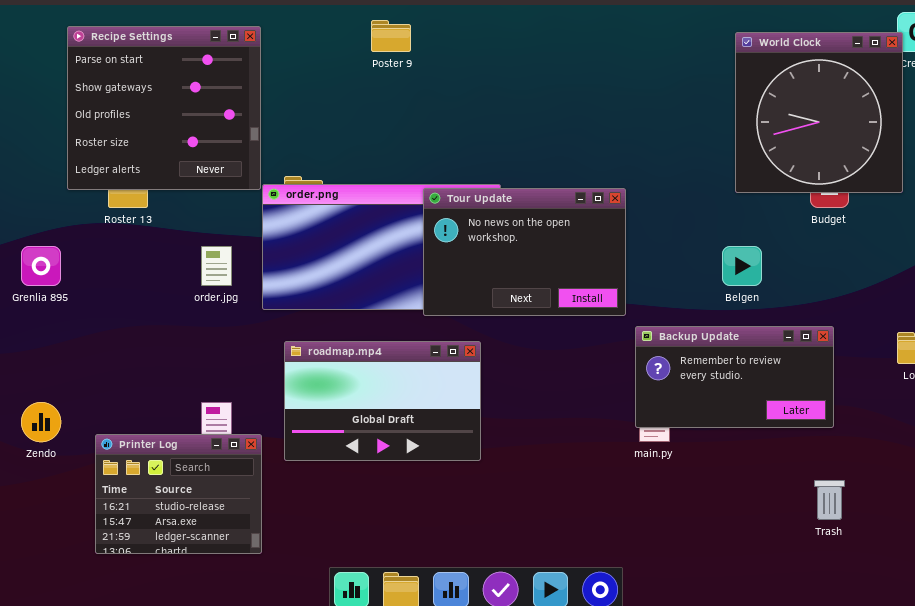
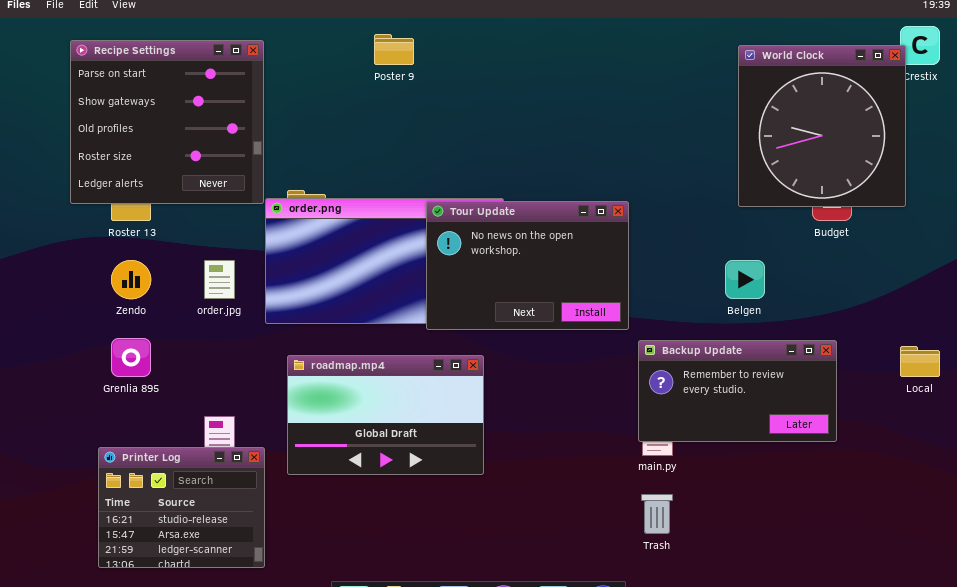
Grenlia 895: [21,246,61,286] -> [111,338,151,377], moved
Zendo: [21,402,61,442] -> [111,260,151,299], moved
Trash: [814,480,845,520] -> [641,494,673,534], moved

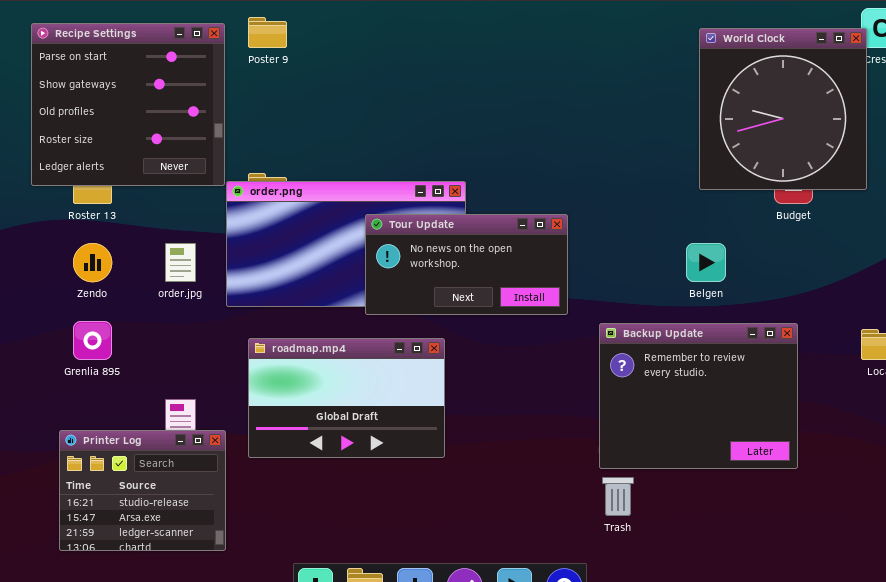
Poster 9: [374,34,414,65] -> [248,17,287,48], moved
Tour Update: [426,201,629,330] -> [365,214,568,315], moved, resized
Backup Update: [638,340,837,442] -> [599,323,798,469], resized

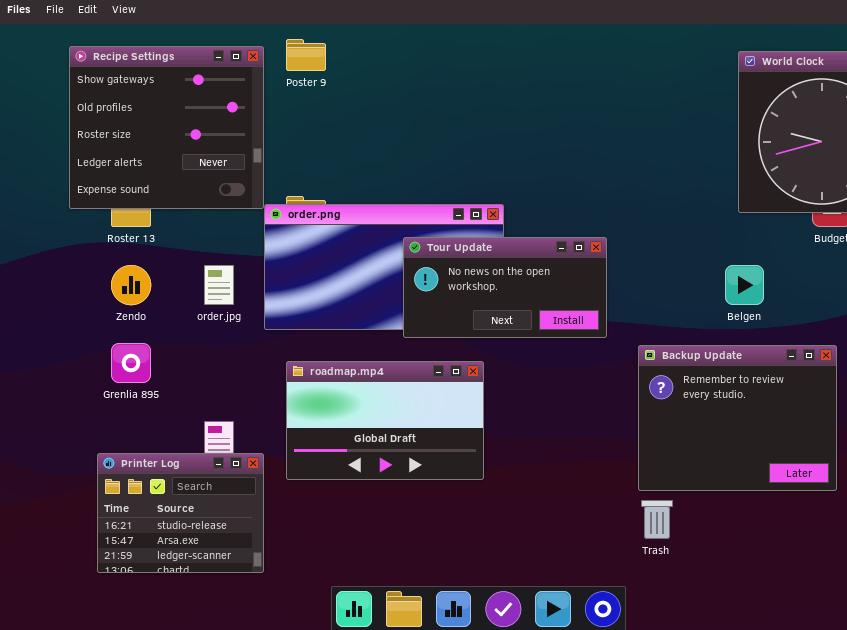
Recipe Settings: [31,23,225,186] -> [69,46,264,209], scrolled down 1 row

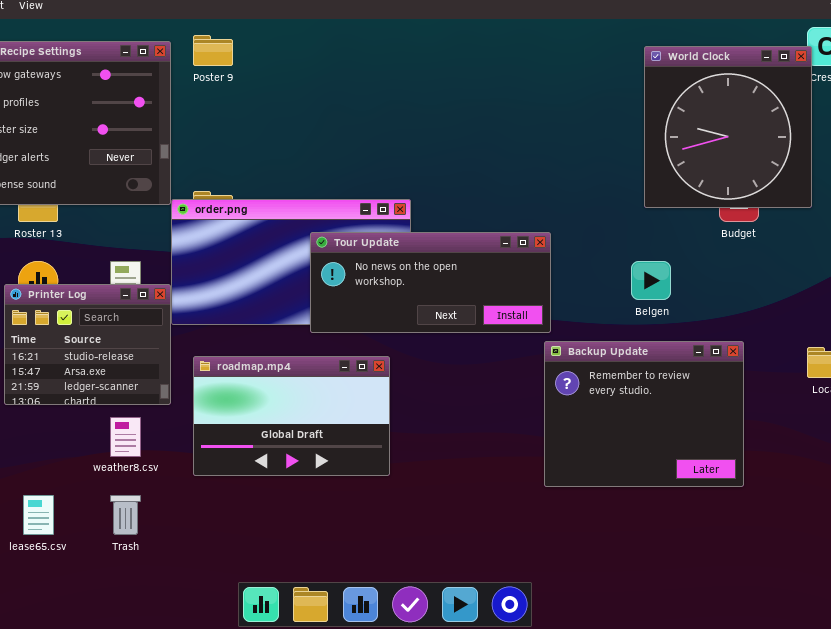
Tour Update: [403,237,607,338] -> [310,232,551,333], resized
Printer Log: [97,453,264,573] -> [4,284,171,405], moved
Trash: [641,500,673,539] -> [110,495,141,535], moved

